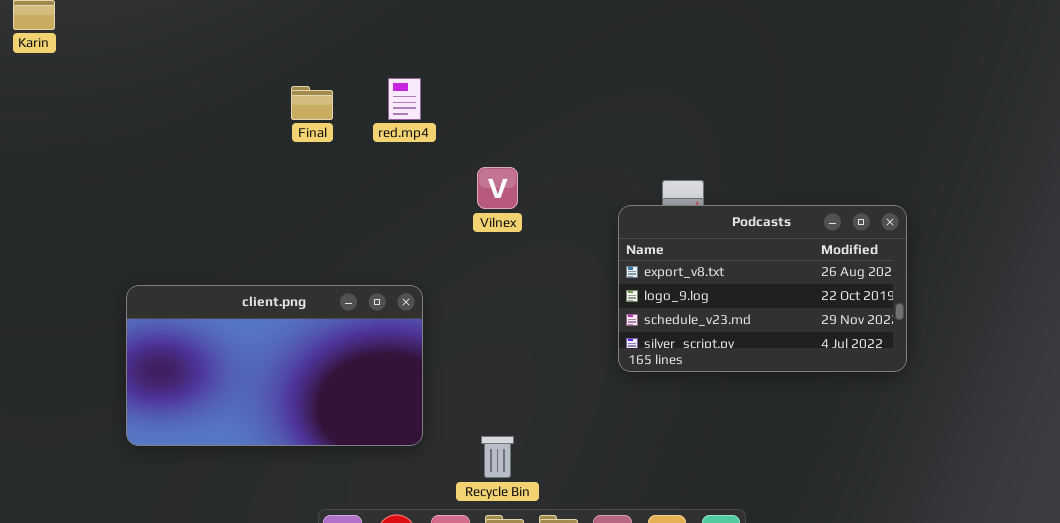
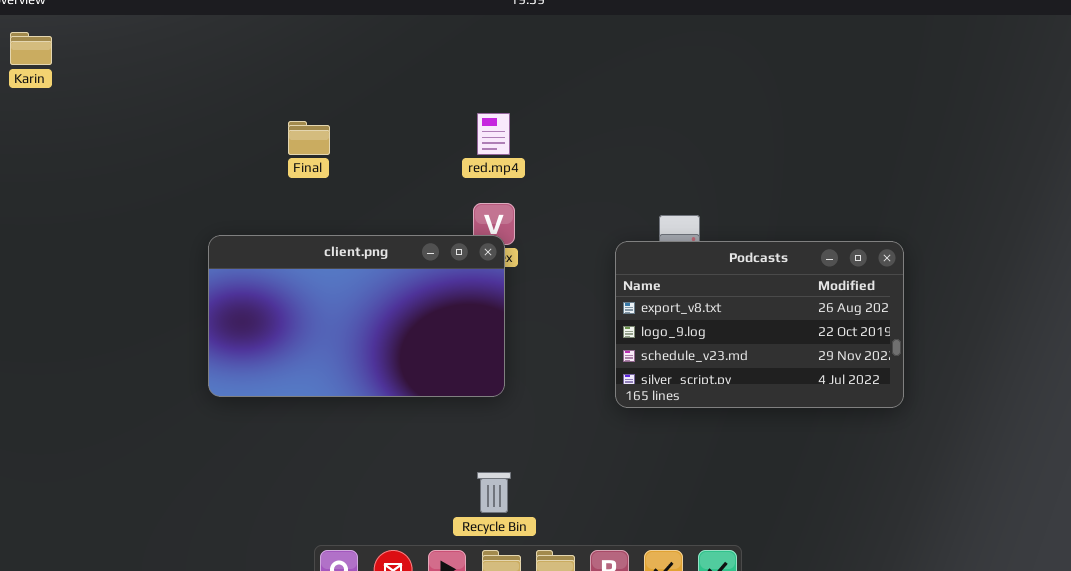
red.mp4: [388,78,421,120] -> [477,113,510,155], moved
client.png: [126,285,423,446] -> [208,235,505,397], moved

